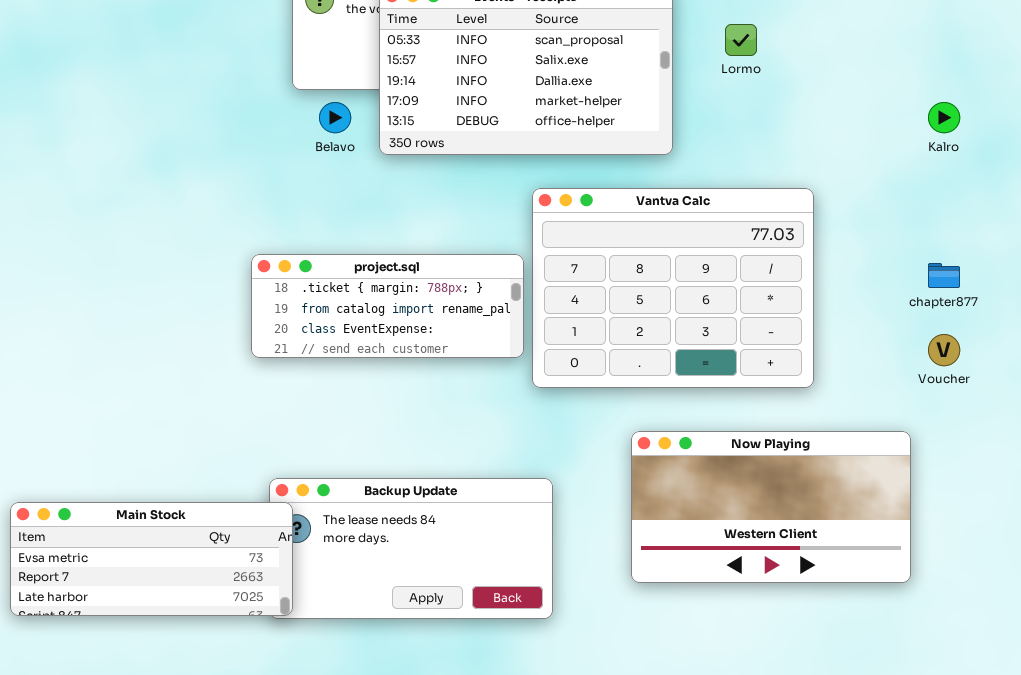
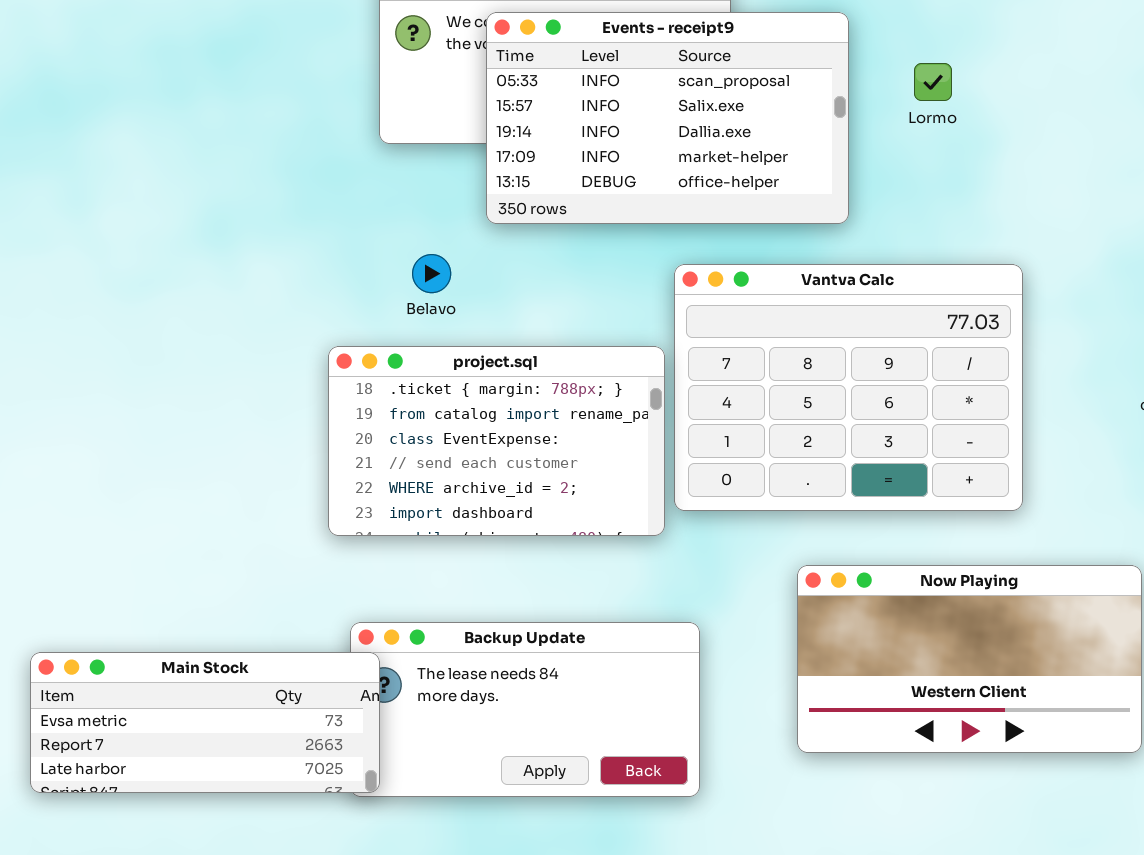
Belavo: [319,102,351,133] -> [412,254,451,293], moved
project.sql: [251,254,524,358] -> [328,346,665,536], resized

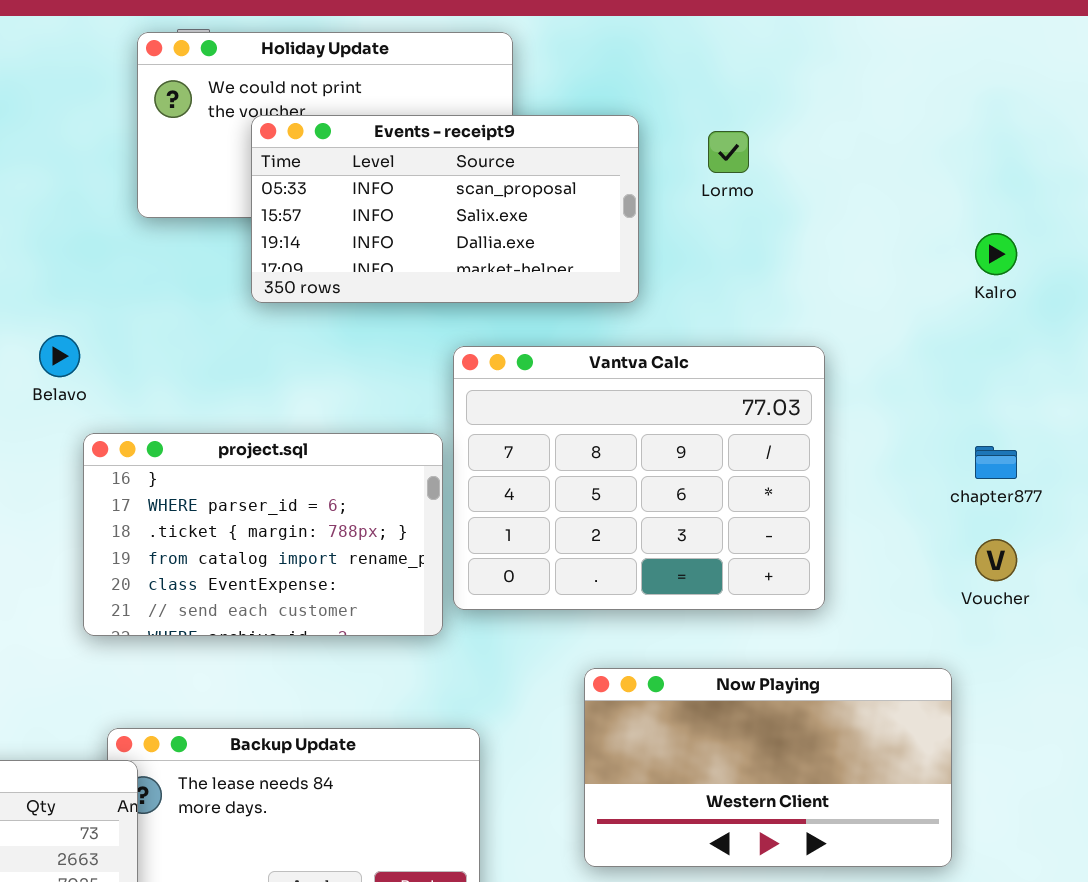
Events - receipt9: [486,12,849,224] -> [251,115,639,303], resized
Belavo: [412,254,451,293] -> [39,335,80,377], moved
project.sql: [328,346,665,536] -> [83,433,443,636], scrolled up 2 rows

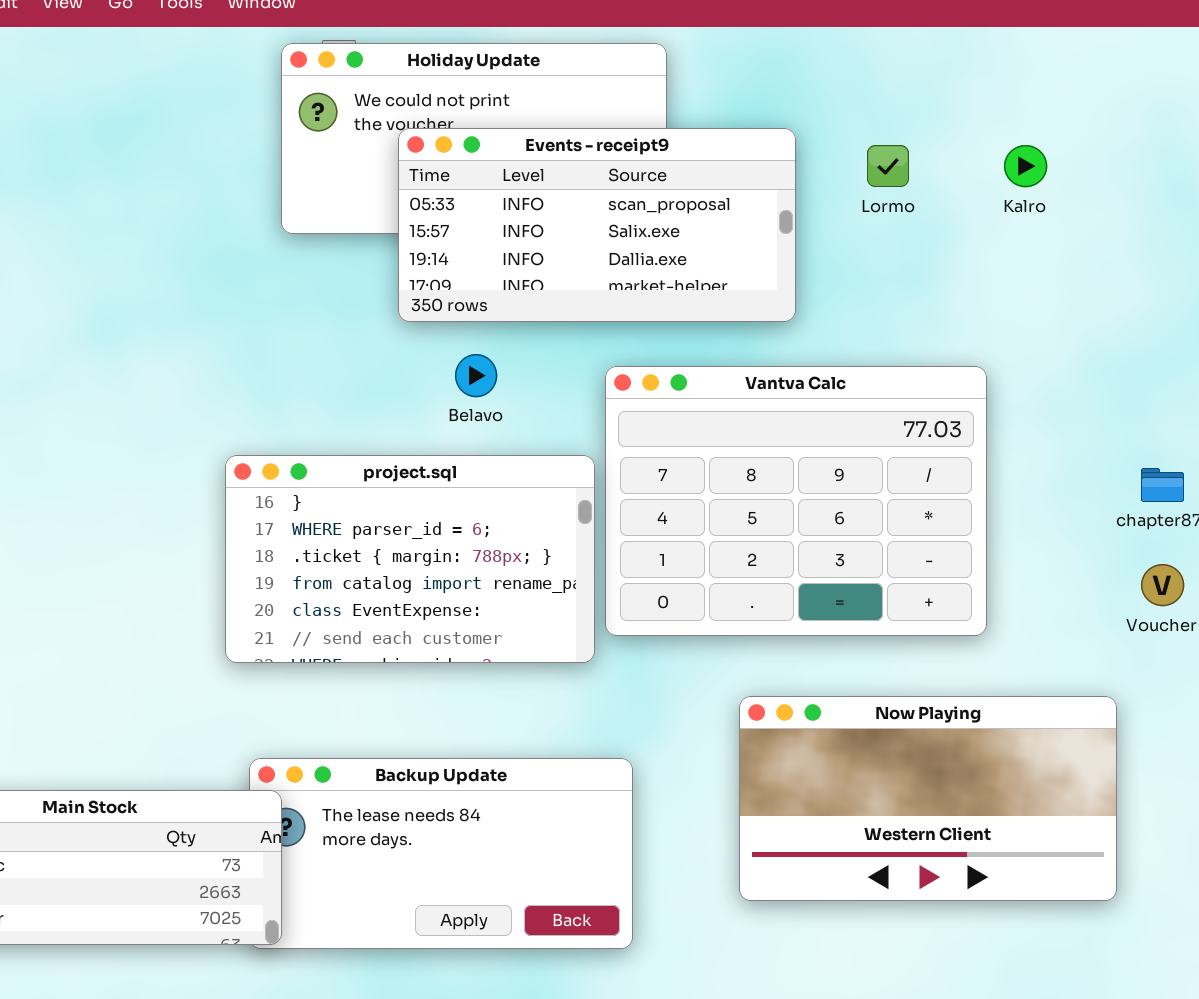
Kalro: [975,233,1017,275] -> [1004,145,1047,187], moved
Belavo: [39,335,80,377] -> [455,354,497,397], moved

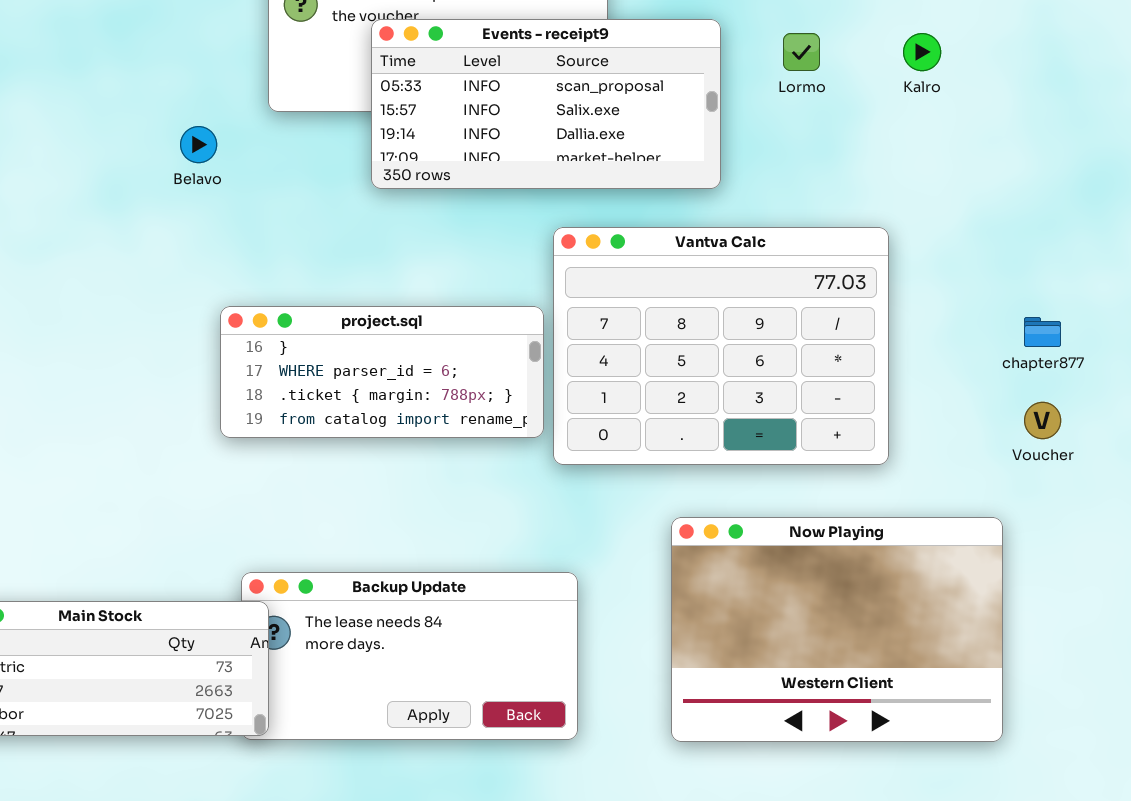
Belavo: [455,354,497,397] -> [180,126,217,163], moved
project.sql: [225,455,595,663] -> [220,306,544,438], resized
Now Playing: [739,696,1117,901] -> [671,517,1003,742], resized

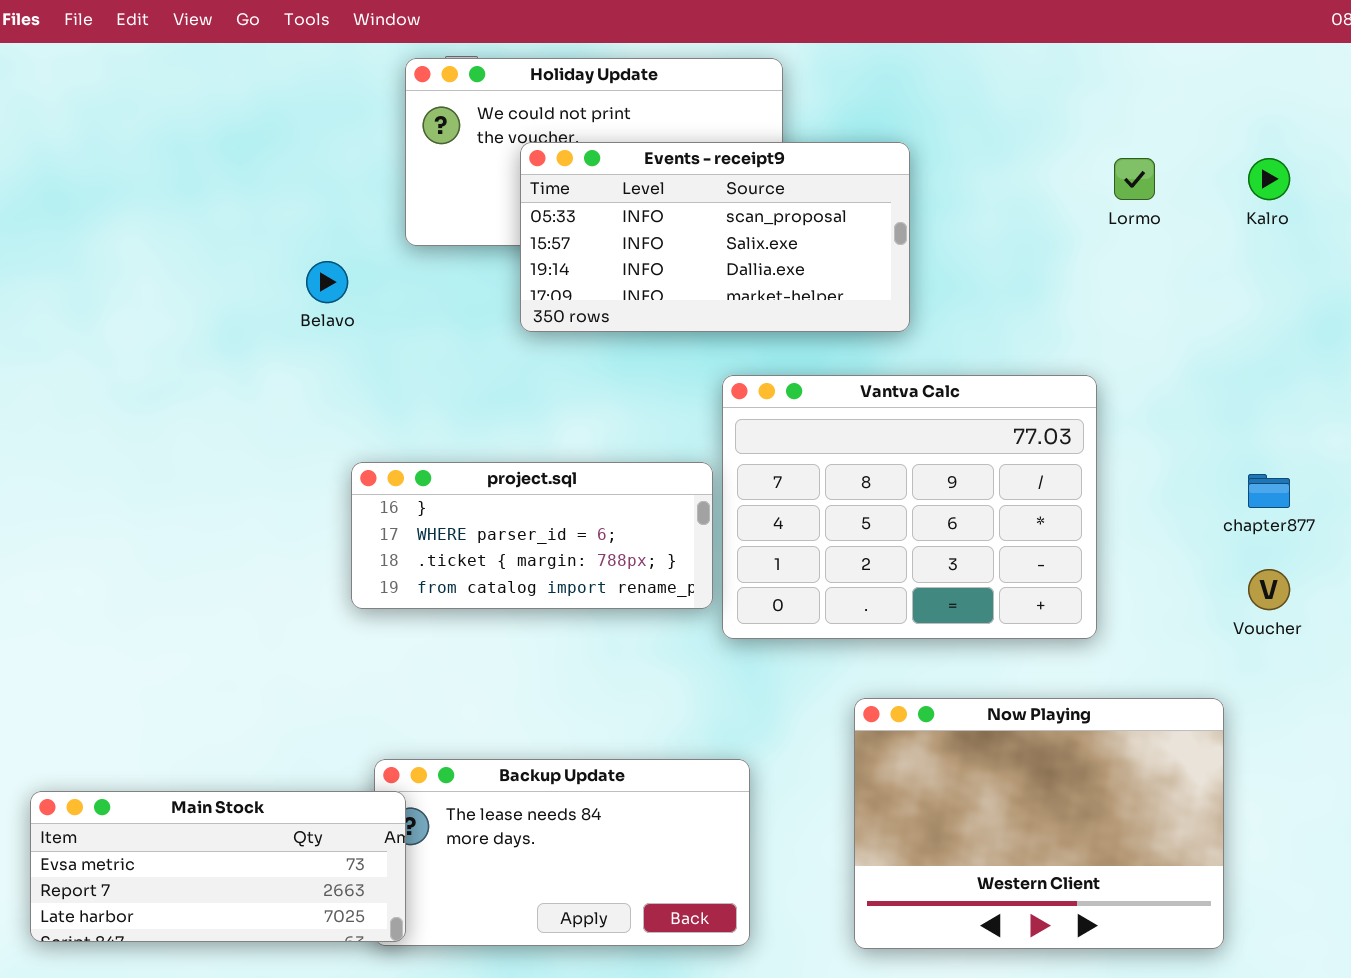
Lormo: [783,33,820,71] -> [1114,158,1155,200], moved
Kalro: [903,33,941,71] -> [1248,158,1290,200], moved

